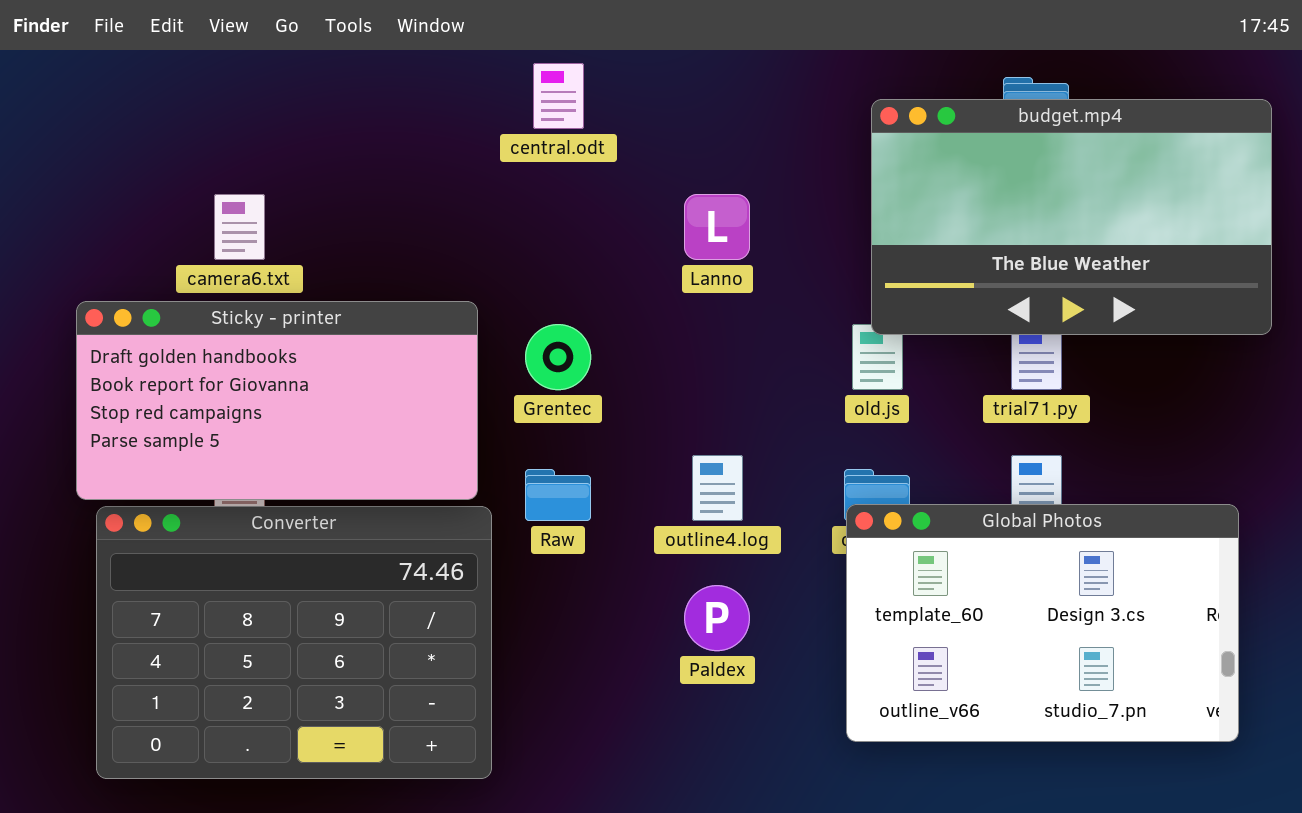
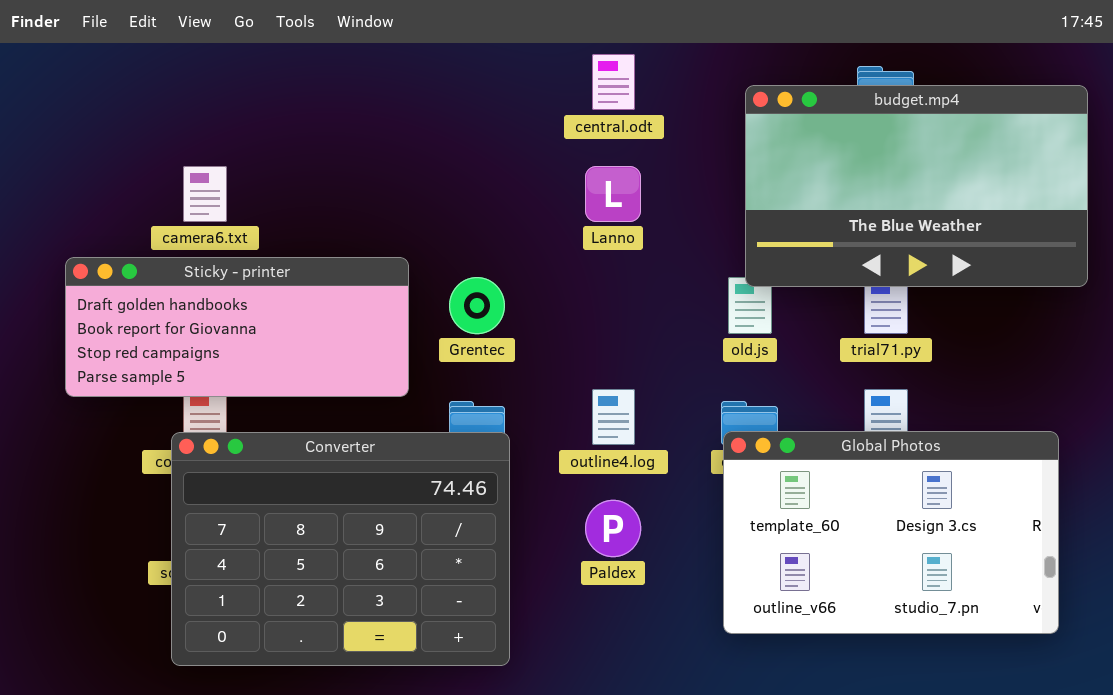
central.odt: [533,63,584,129] -> [592,54,635,110], moved
Sticky - printer: [76,301,478,500] -> [65,257,409,397], resized
Converter: [96,506,492,779] -> [171,432,510,666], moved

